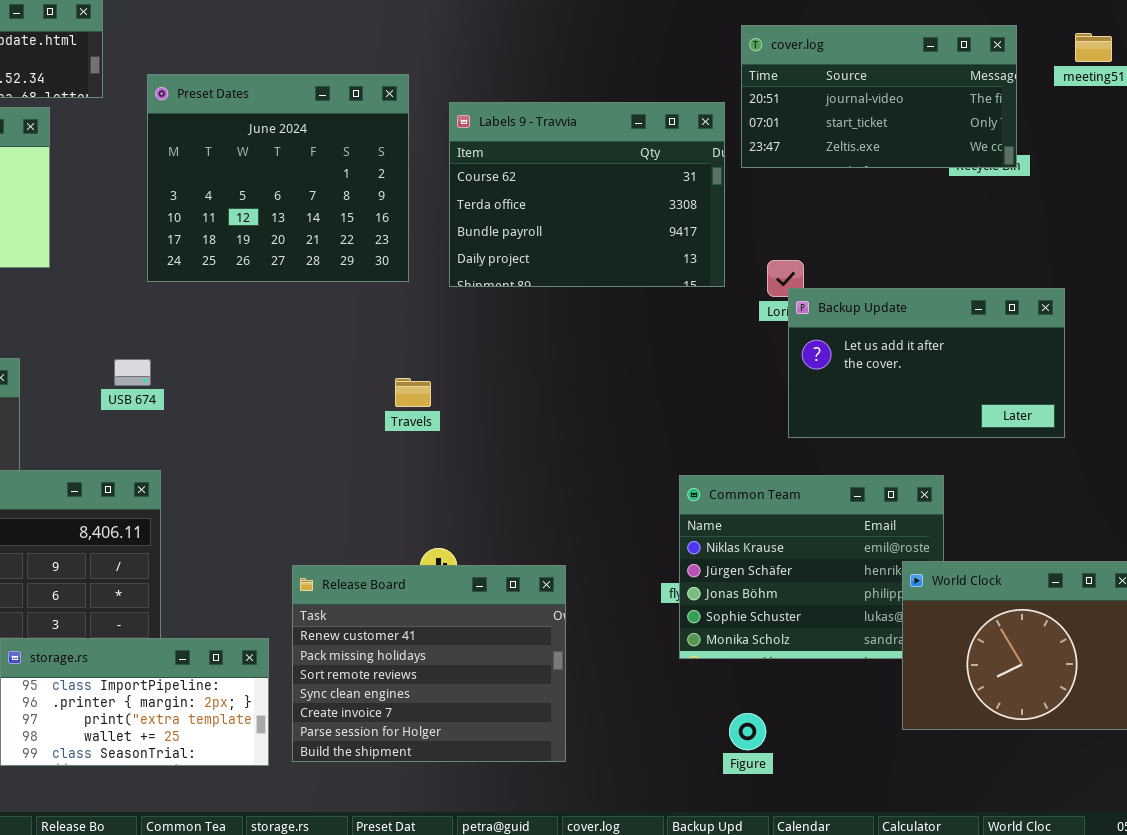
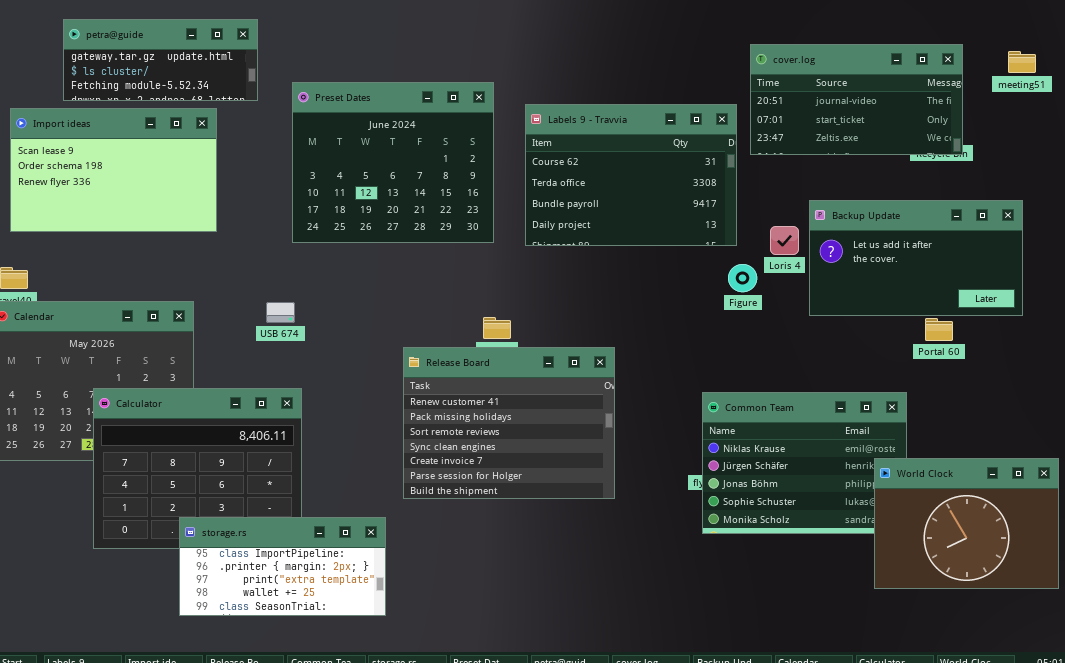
Backup Update: [788,288,1065,438] -> [809,200,1023,316], moved
Release Board: [292,565,566,762] -> [403,347,615,499], moved
Figure: [729,713,766,750] -> [728,264,757,292], moved

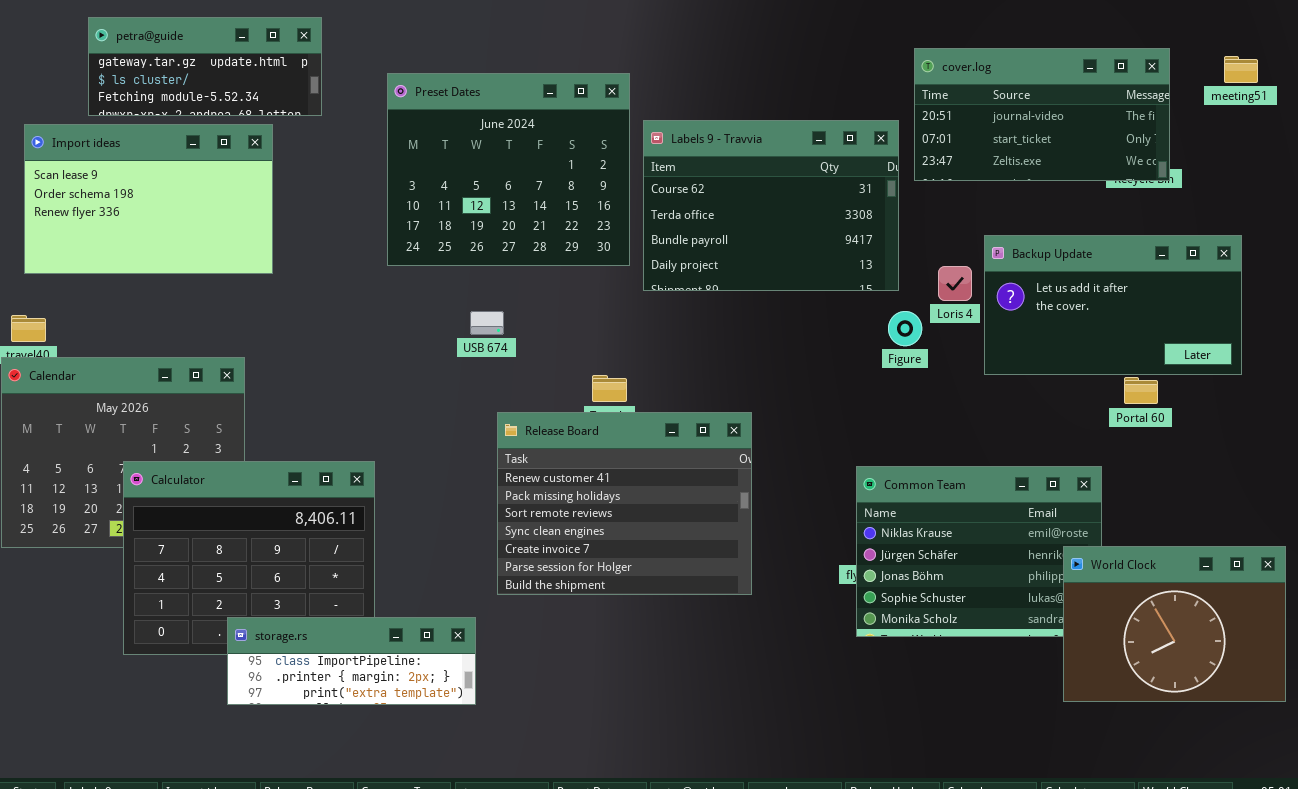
Preset Dates: [292,82,494,243] -> [387,73,630,266], moved
USB 674: [266,302,295,323] -> [470,311,504,335], moved
storage.rs: [179,517,386,616] -> [227,617,476,705], resized

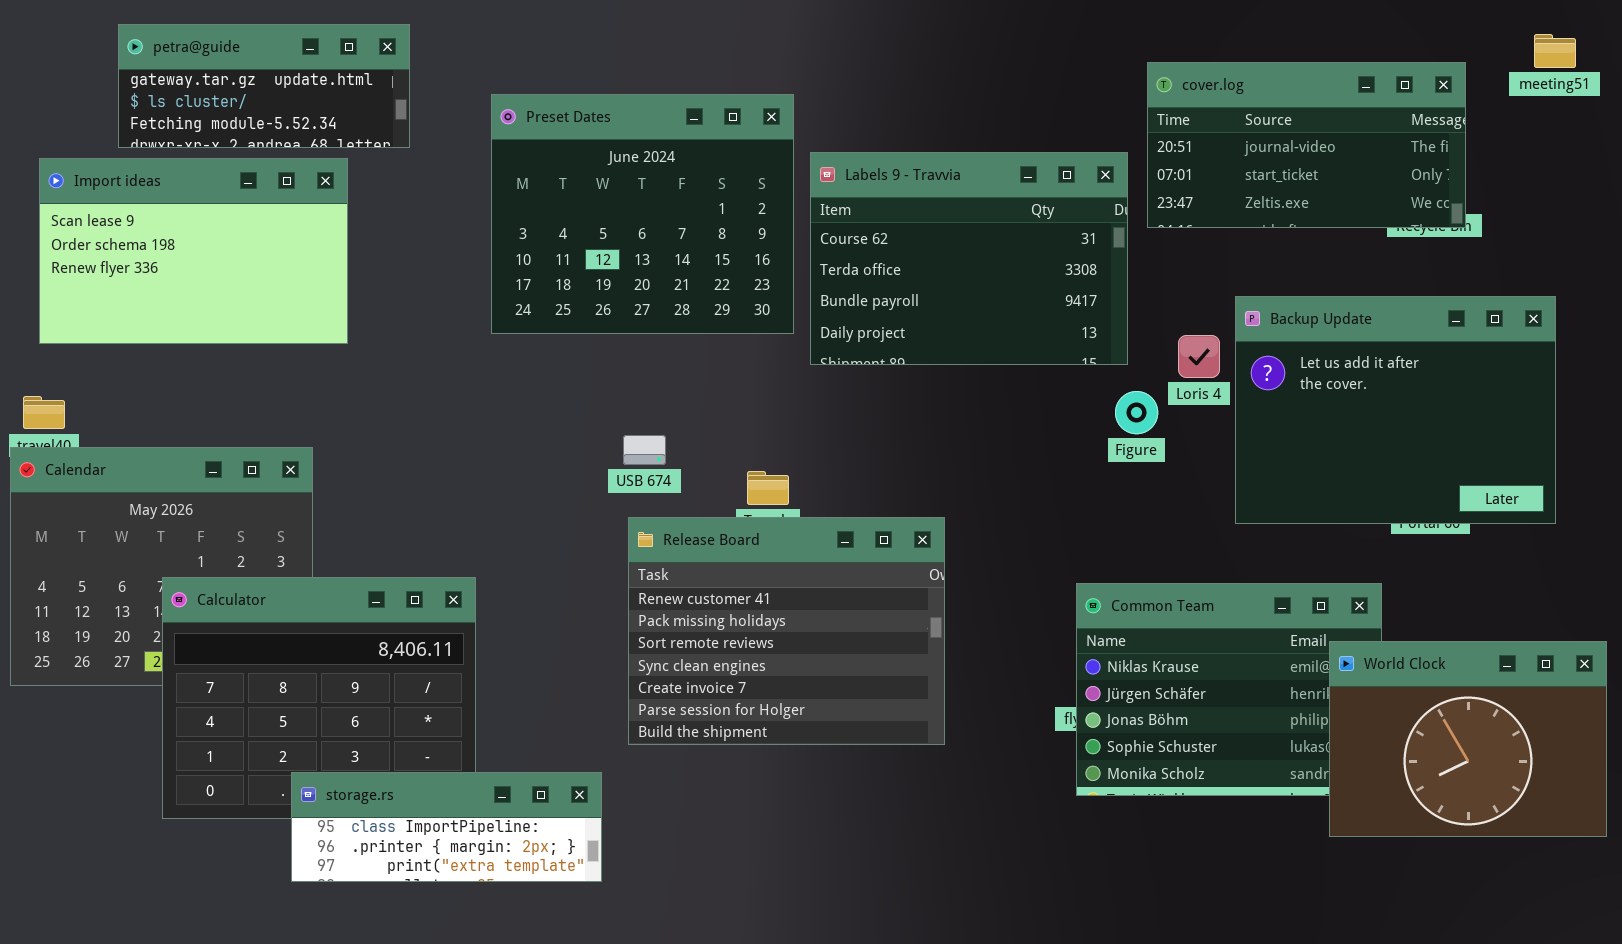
meeting51: [1224,56,1258,83] -> [1534,34,1576,68], moved
Backup Update: [984,235,1242,375] -> [1235,296,1556,524], resized
USB 674: [470,311,504,335] -> [623,435,666,465], moved
World Clock: [1063,546,1286,702] -> [1329,641,1607,837], moved

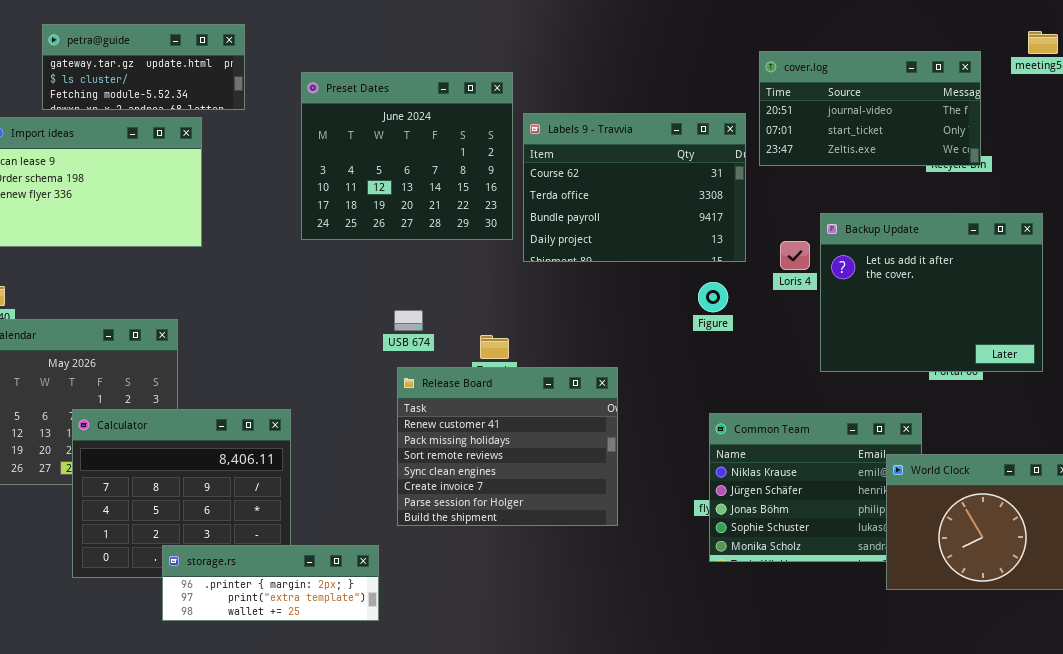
Figure: [1115,391,1158,434] -> [698,282,728,312], moved
storage.rs: [291,772,602,882] -> [162,545,379,621], scrolled down 1 row

